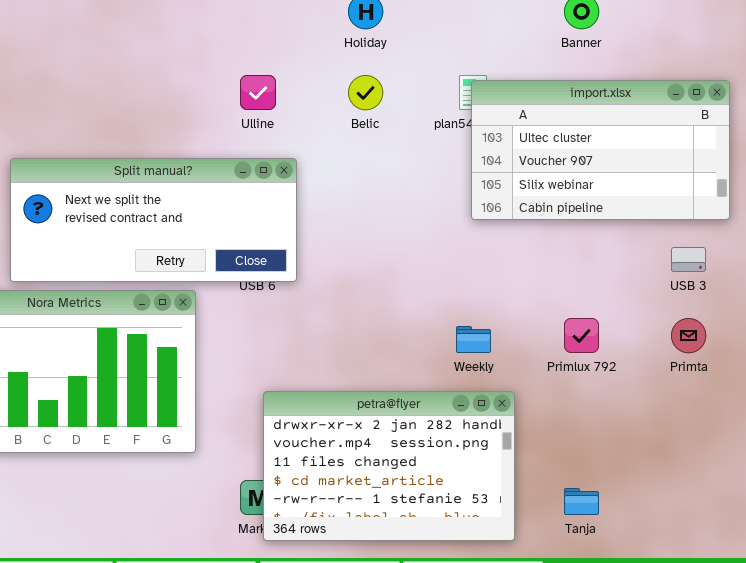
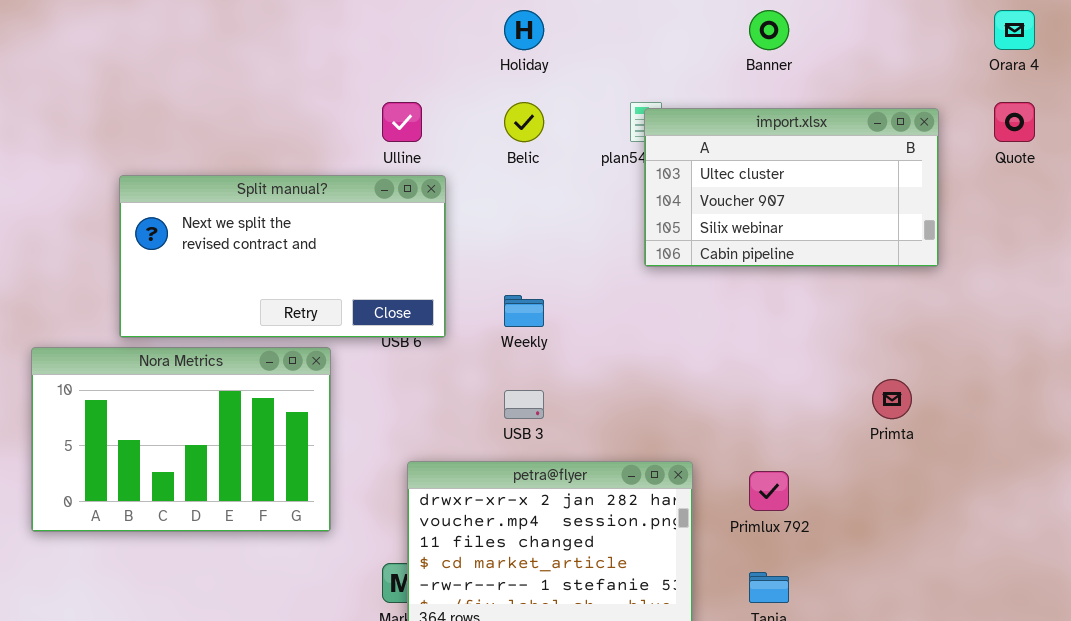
Split manual?: [10,158,297,282] -> [119,175,446,338], resized
USB 3: [671,247,706,272] -> [504,390,544,419], moved
Primlux 792: [564,318,599,353] -> [749,471,789,511], moved
Weekly: [456,326,491,353] -> [504,295,544,327], moved

